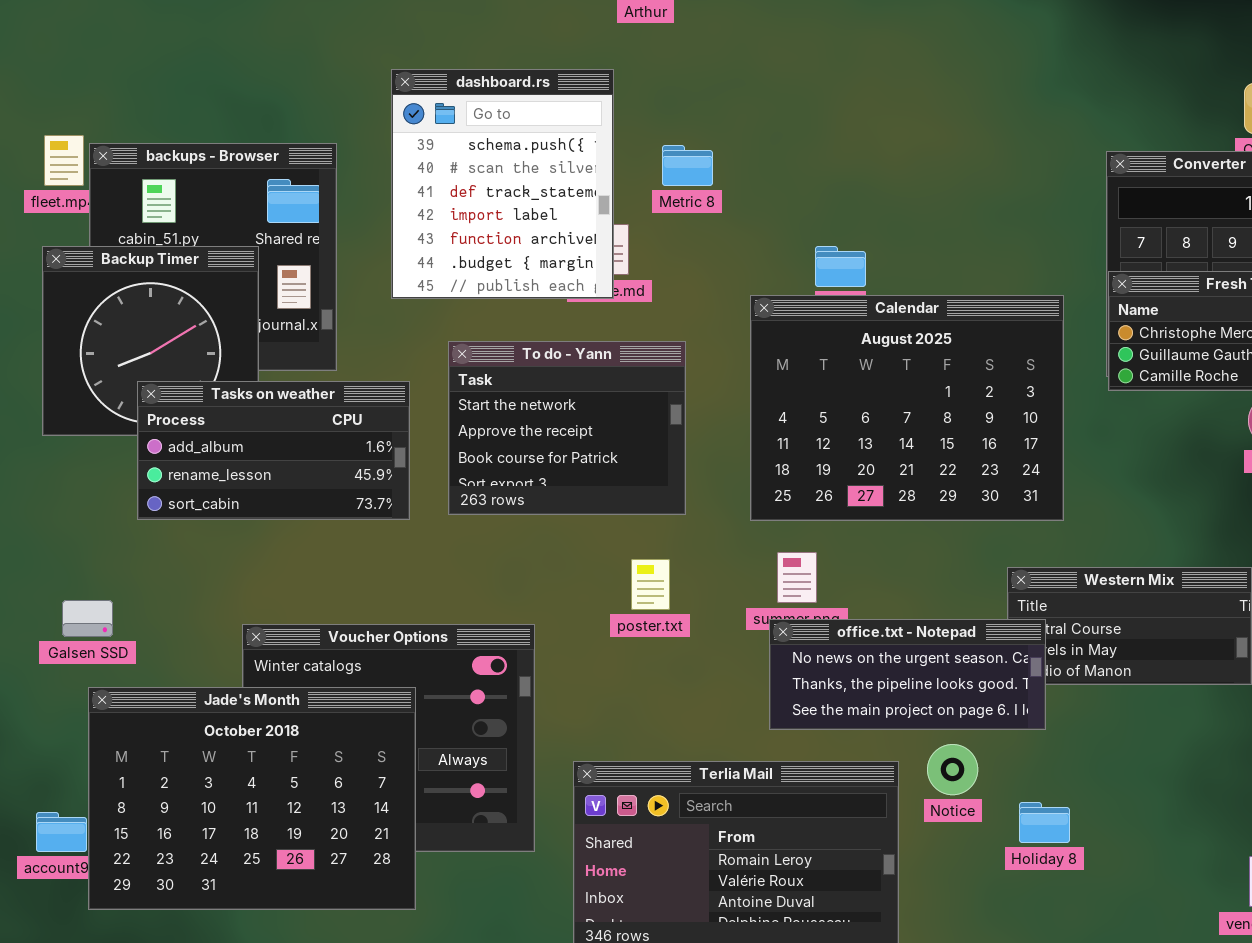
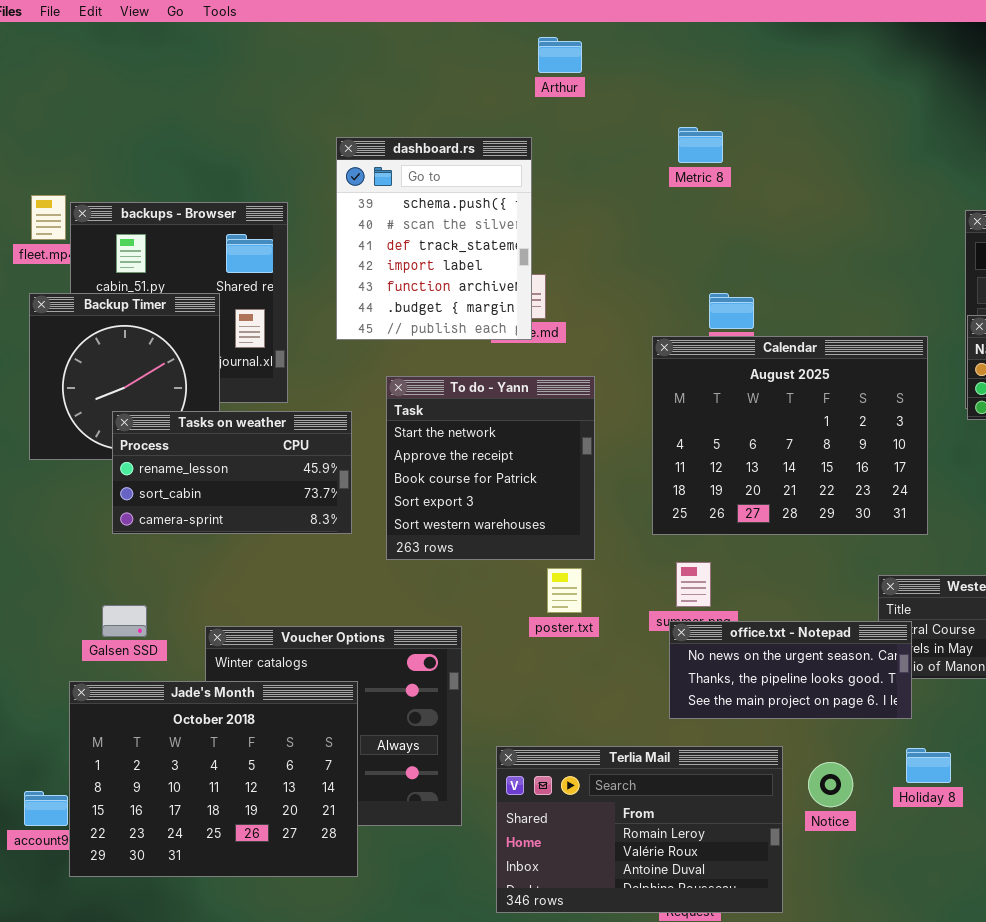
Metric 8: [662,145,713,186] -> [678,127,723,163], moved
To do - Yann: [448,341,686,515] -> [386,376,595,560], resized
Tasks on weather: [137,381,410,520] -> [112,411,352,534], scrolled down 1 row
Galsen SSD: [62,600,113,637] -> [102,605,147,637], moved
Notice: [927,744,978,795] -> [808,762,853,807], moved
Holiday 8: [1019,802,1070,843] -> [906,748,951,783], moved

